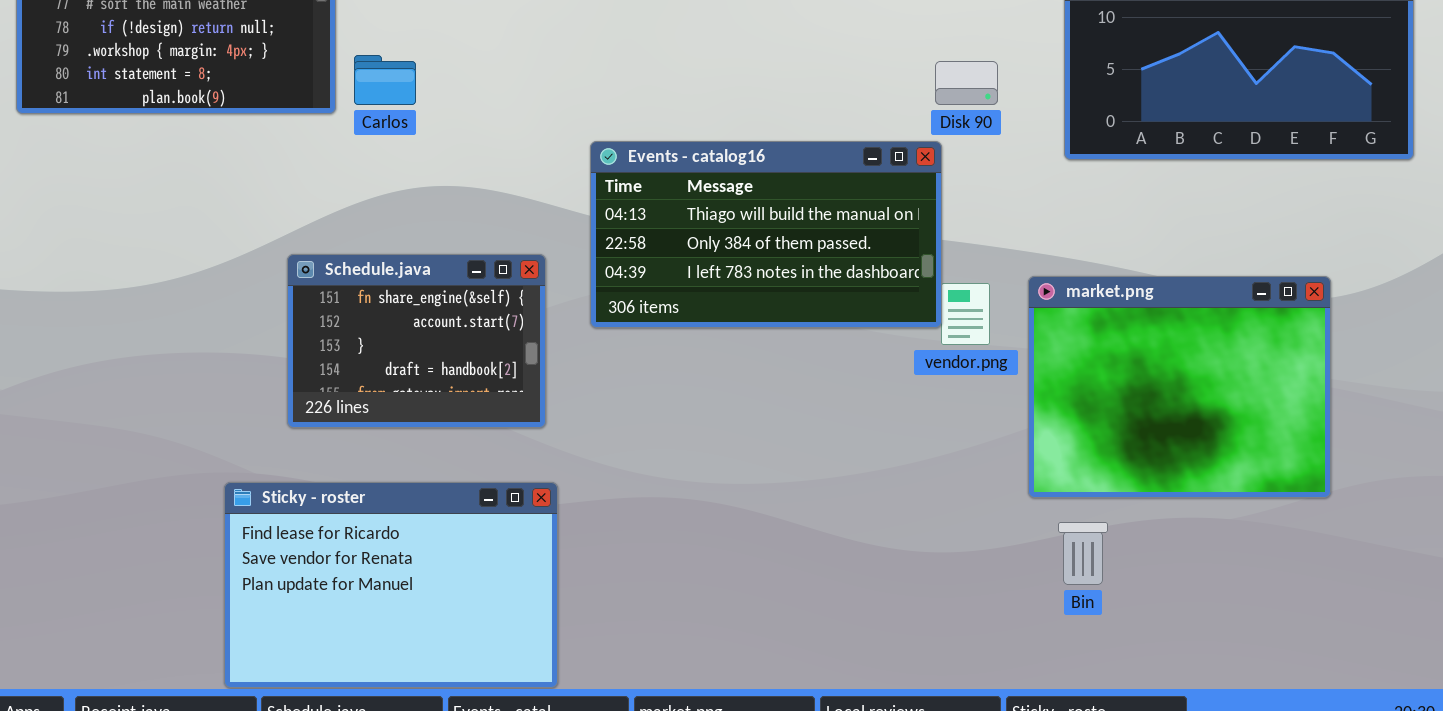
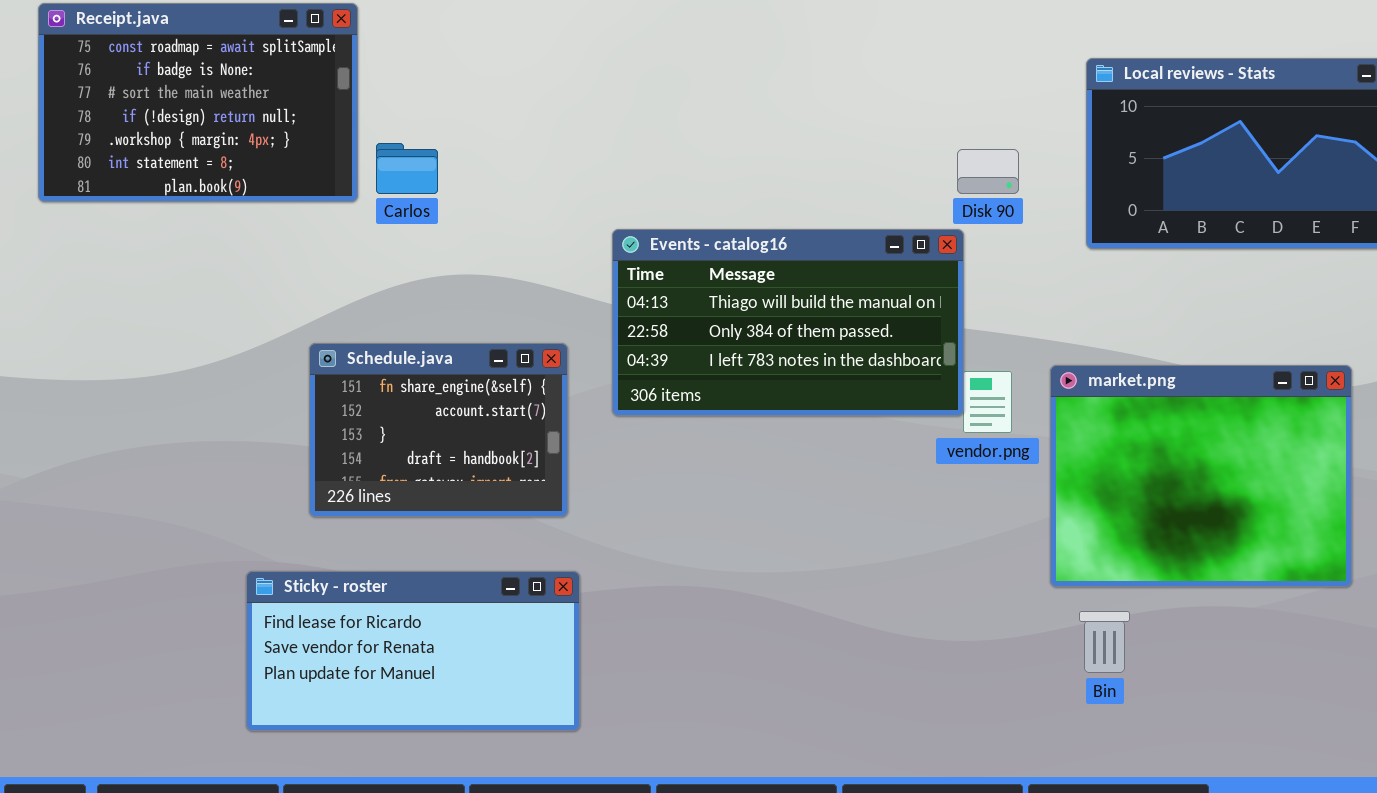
Sticky - roster: [224,482,558,688] -> [246,571,580,731], resized

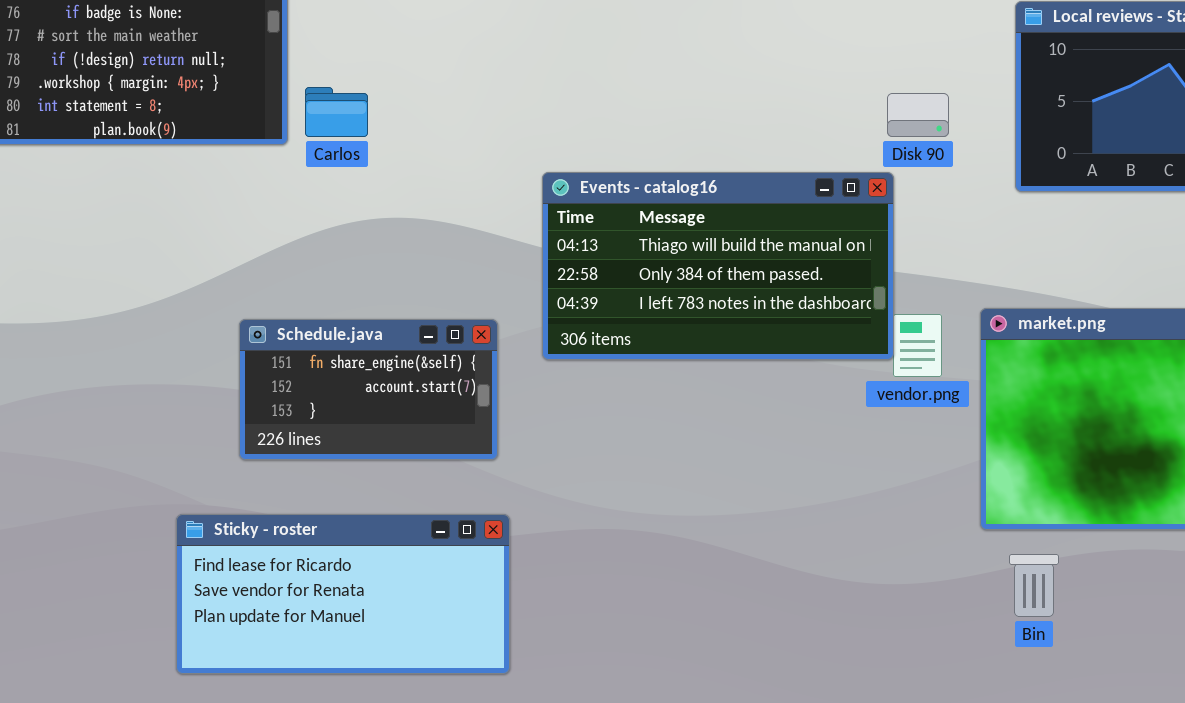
Schedule.java: [309,343,568,517] -> [239,319,498,460], resized

